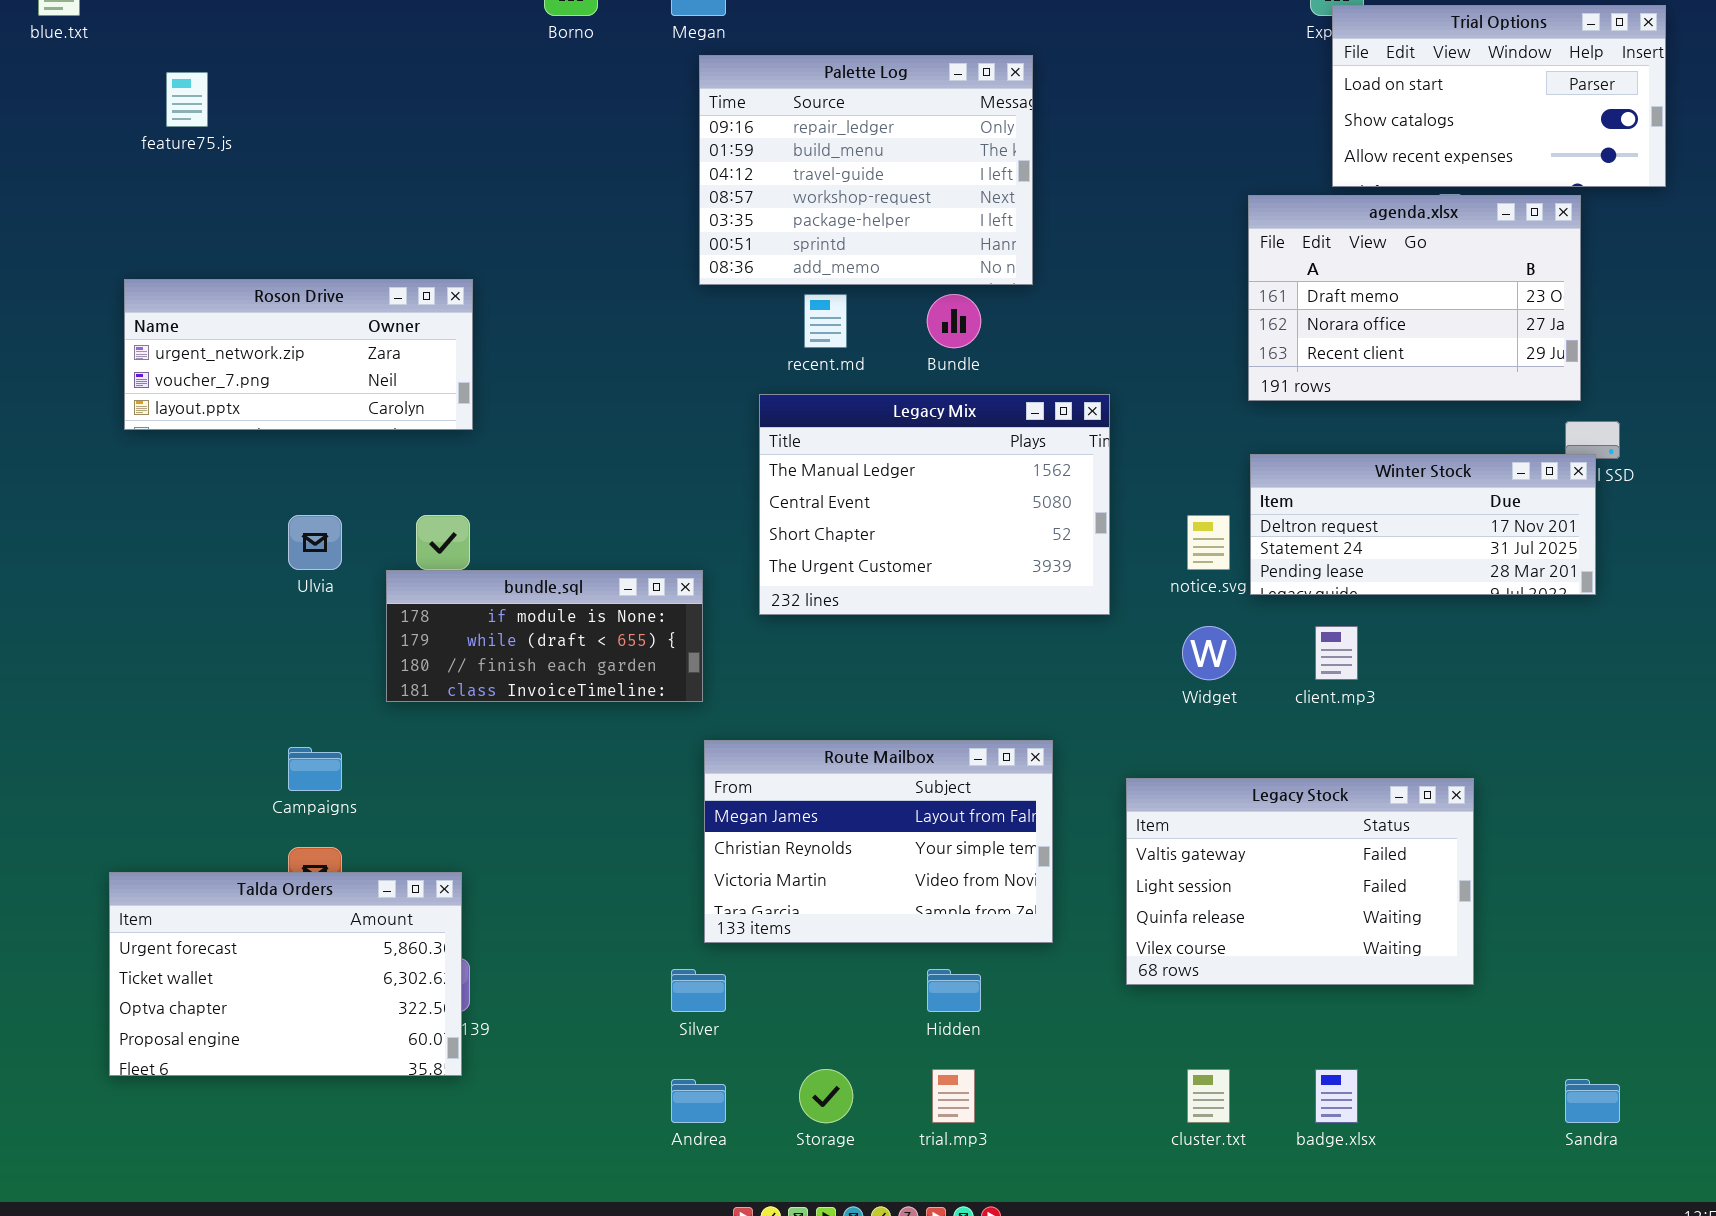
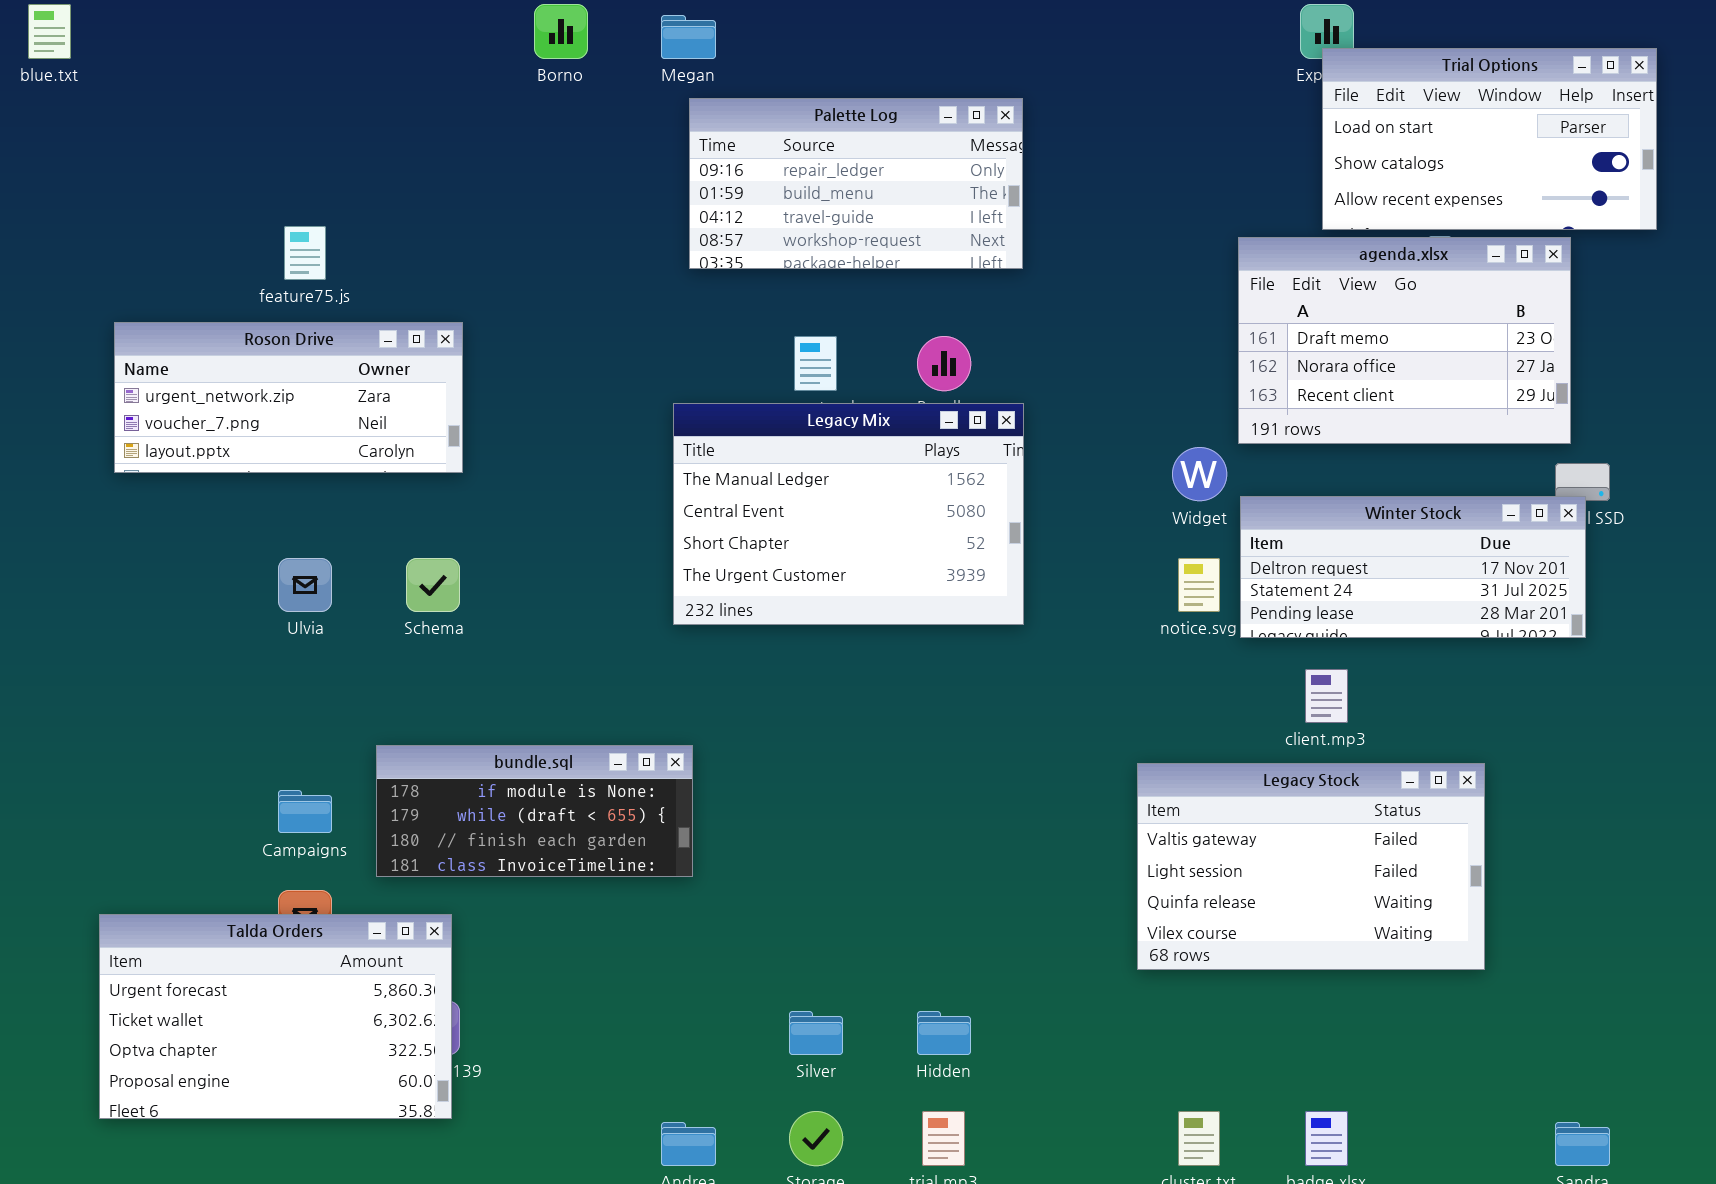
Palette Log: [699,55,1033,285] -> [689,98,1023,269], resized
feature75.js: [166,72,208,127] -> [284,226,326,280], moved
Legacy Mix: [759,394,1110,615] -> [673,403,1024,625], moved
bundle.sql: [386,570,703,702] -> [376,745,693,877], moved
Widget: [1182,626,1236,680] -> [1172,447,1227,501], moved
Route Mailbox: [704,740,1053,943] -> none, closed
Legacy Stock: [1126,778,1474,985] -> [1137,763,1485,970], moved
Silver: [671,969,726,1012] -> [789,1011,843,1055], moved

